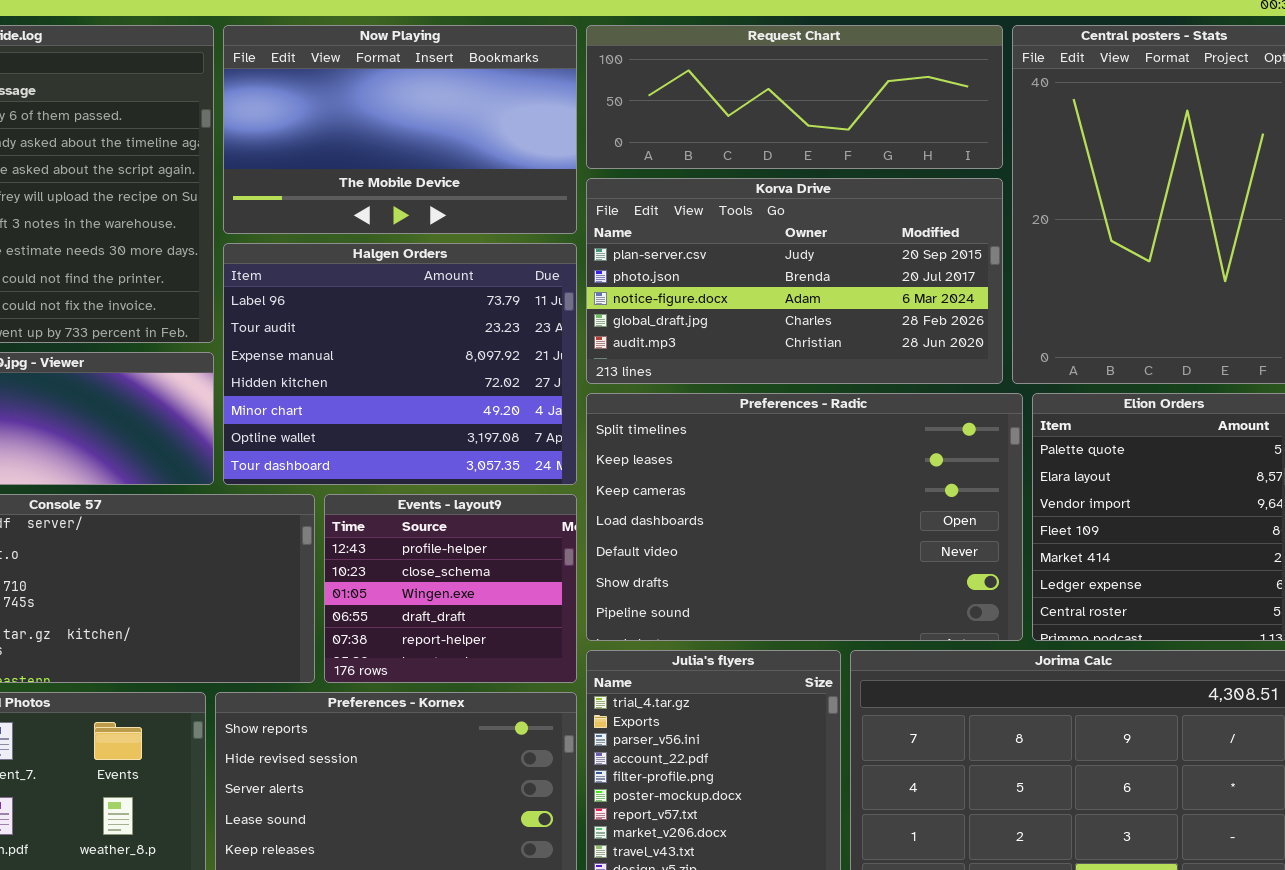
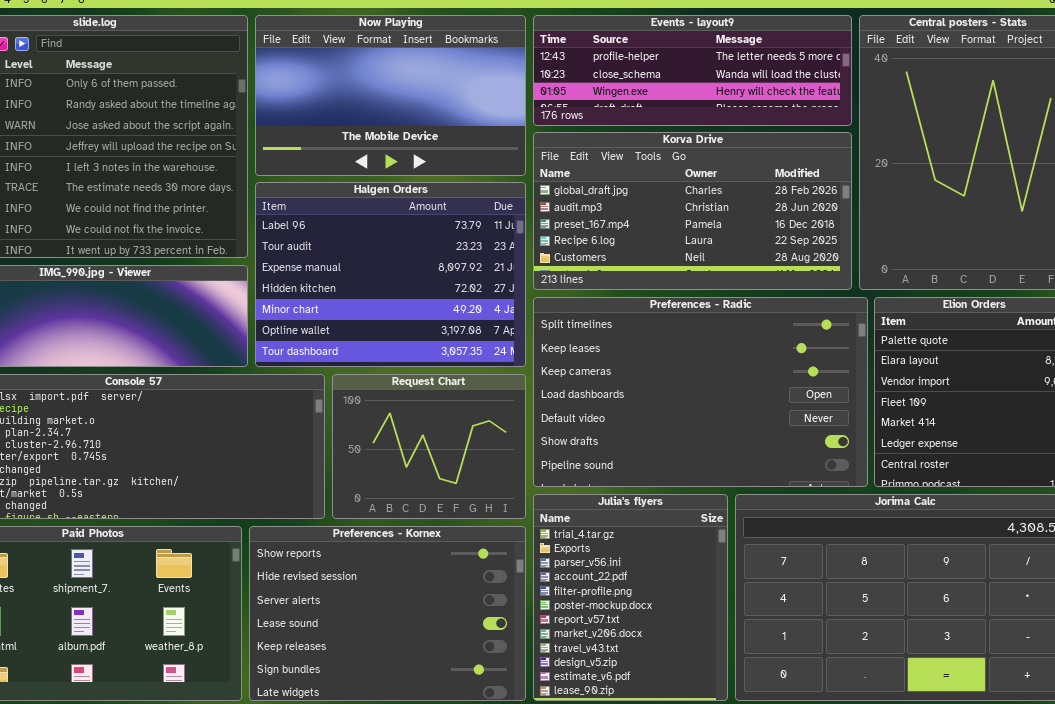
Request Chart: [586,25,1003,169] -> [332,374,526,519], moved, resized
Korva Drive: [586,178,1003,384] -> [533,132,852,290], scrolled down 3 rows
Events - layout9: [324,494,577,683] -> [533,15,852,126], moved, resized

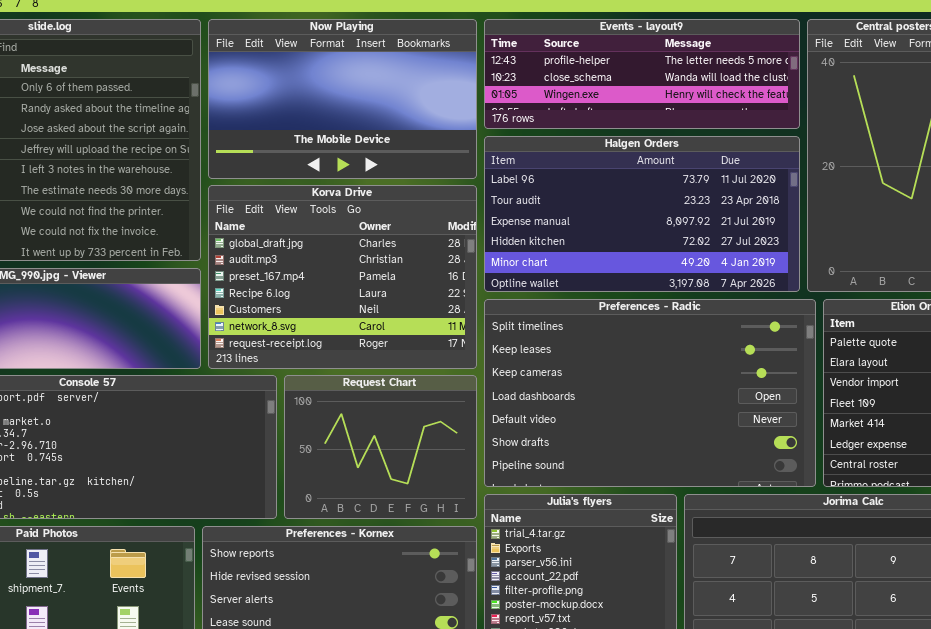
Korva Drive: [533,132,852,290] -> [208,185,477,369], moved, resized
Halgen Orders: [255,182,526,367] -> [484,136,800,292], moved, resized

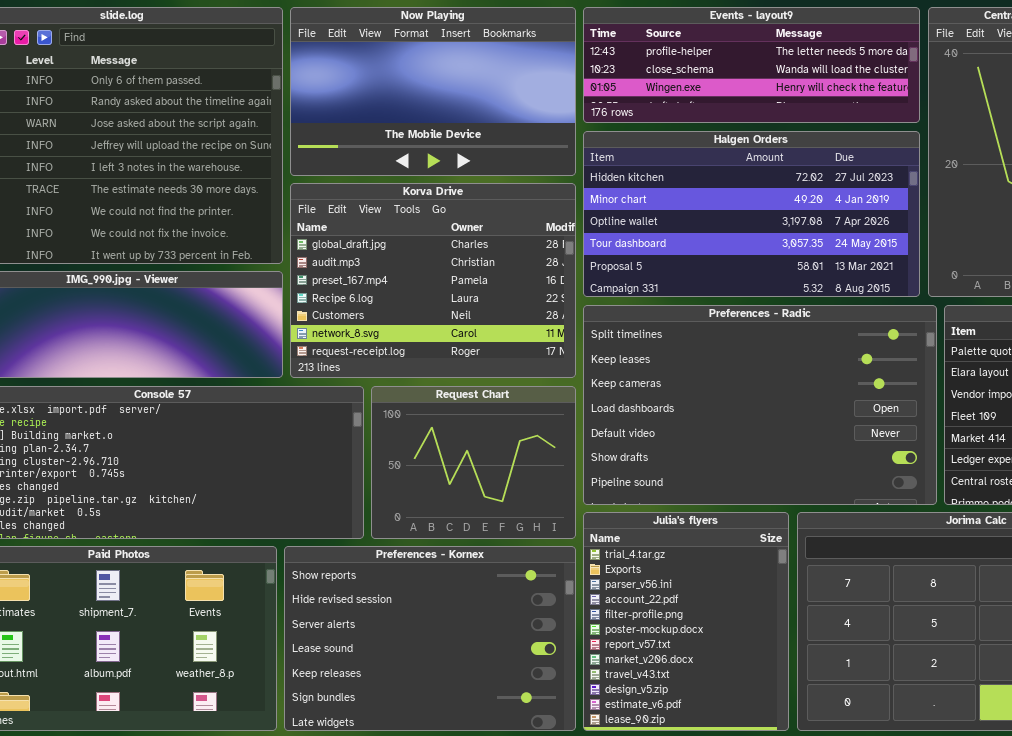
Halgen Orders: [484,136,800,292] -> [583,131,920,297], scrolled down 3 rows

